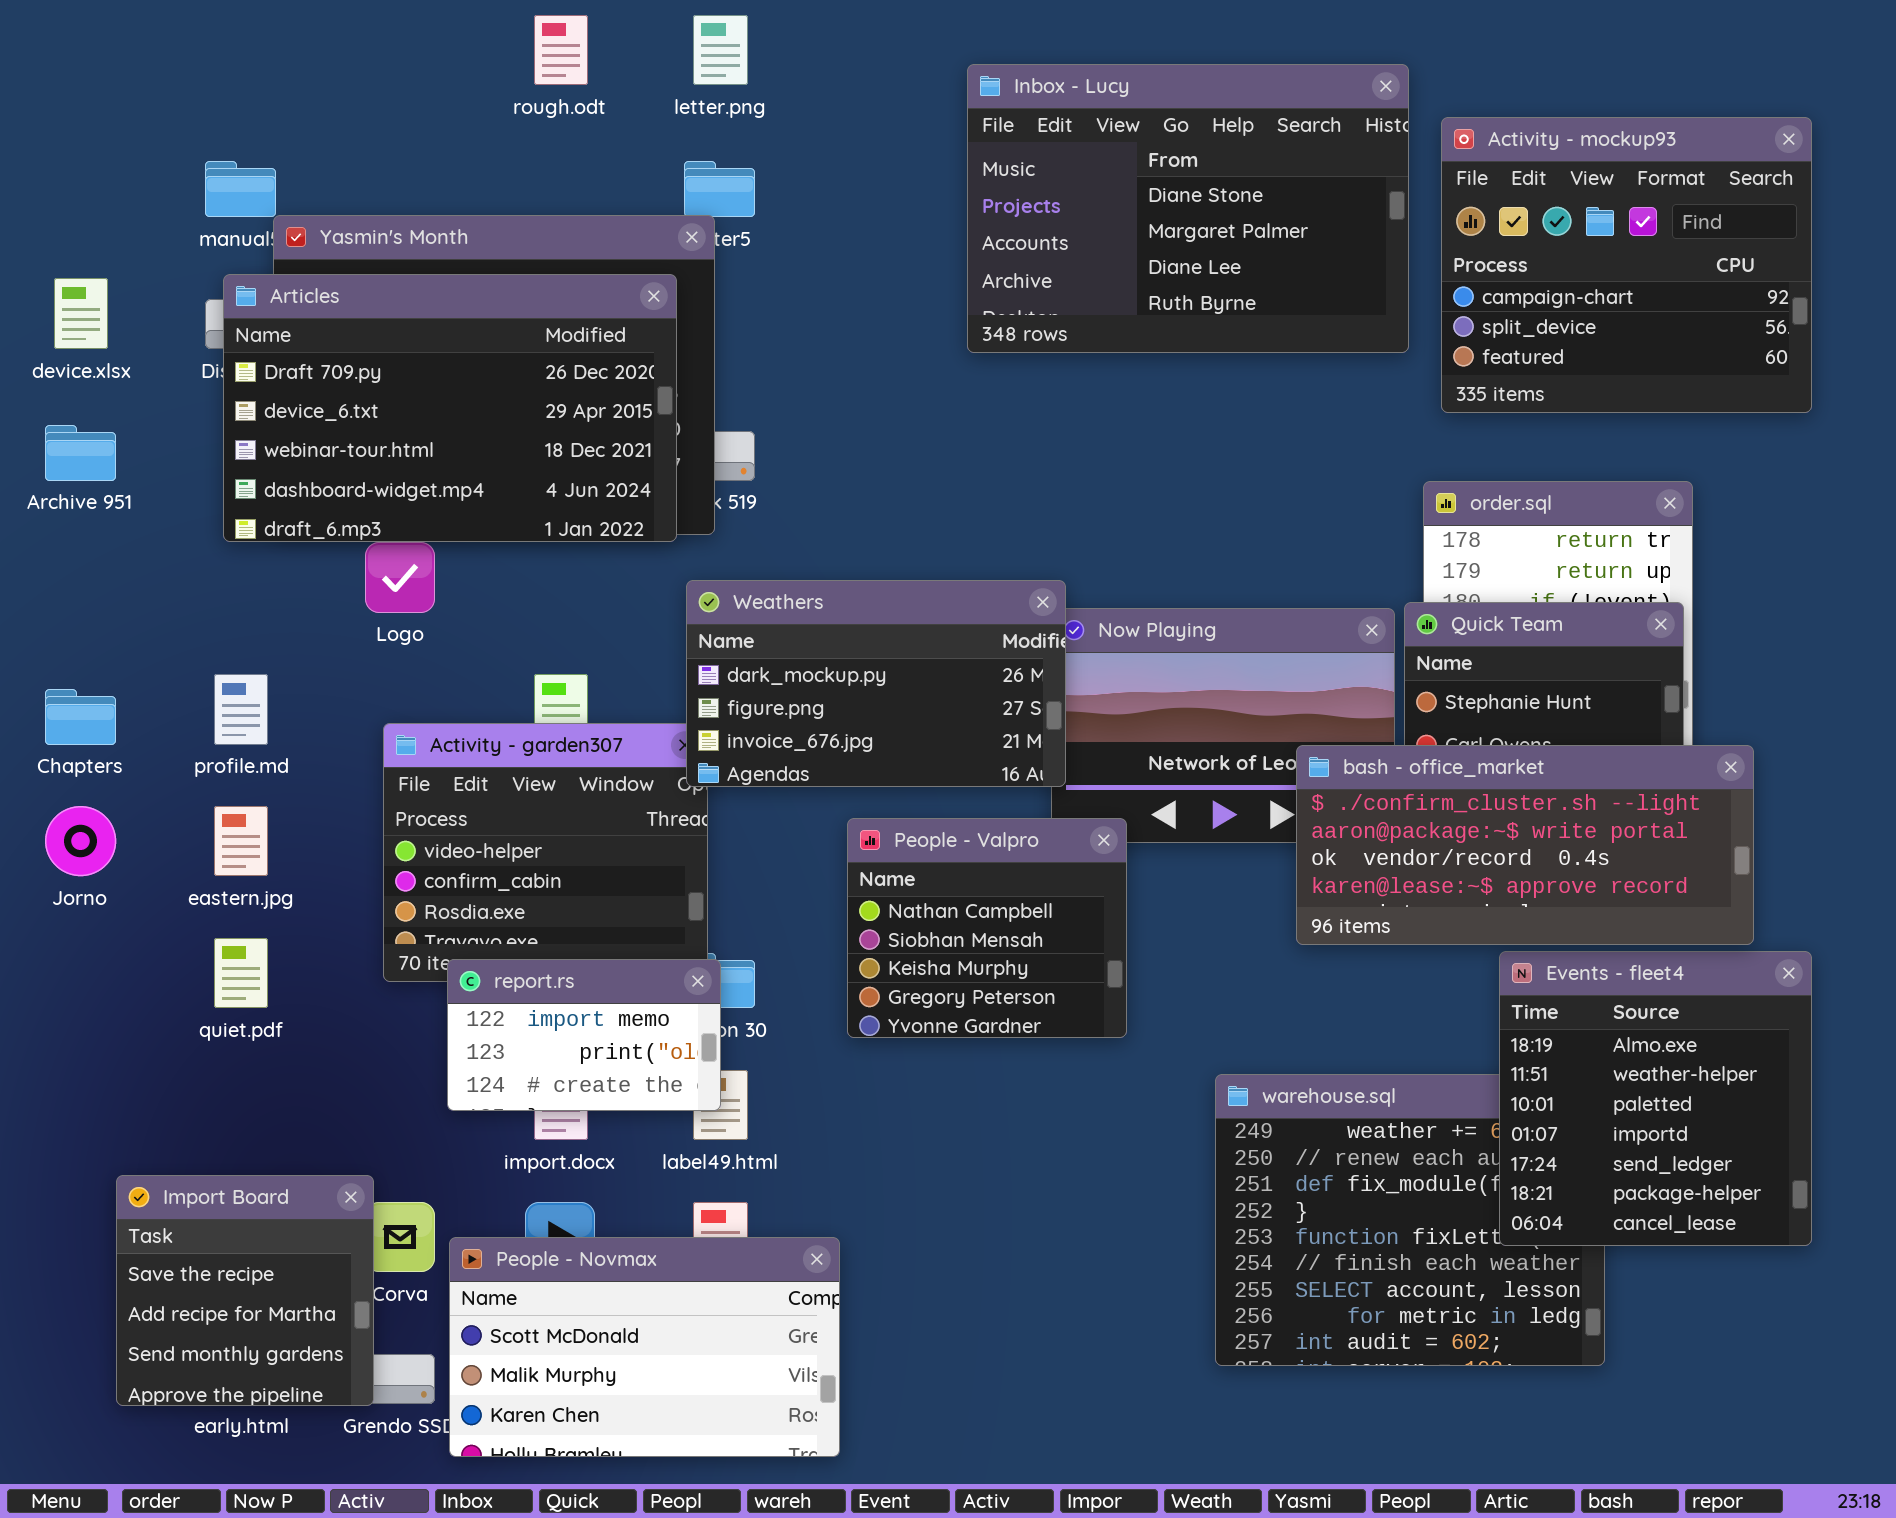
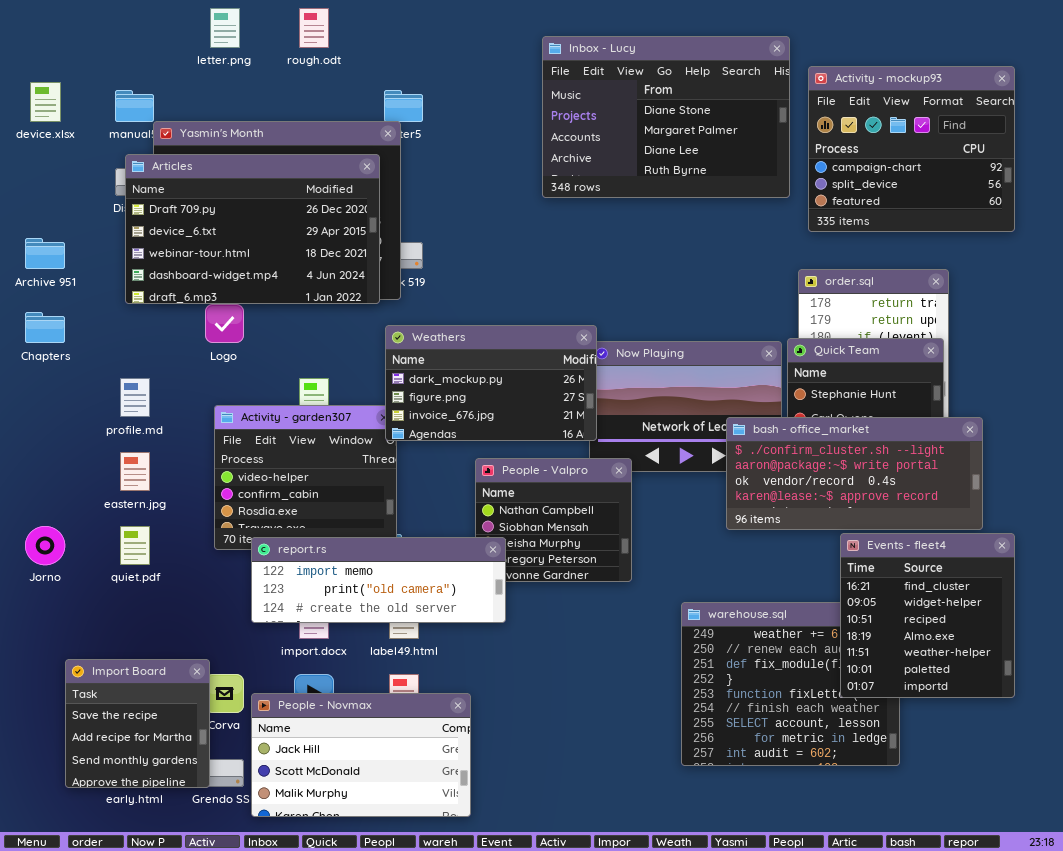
letter.png: [693,15,748,85] -> [210,8,240,48], moved
device.xlsx: [54,278,108,349] -> [30,82,61,122], moved
Chapters: [45,689,116,745] -> [25,312,65,343], moved
Jorno: [45,806,116,876] -> [25,526,65,565], moved
Events - fleet4: [1499,951,1812,1246] -> [840,533,1015,698], scrolled up 3 rows
report.rs: [447,959,721,1111] -> [251,537,506,623], resized
People - Novmax: [449,1237,840,1457] -> [251,693,471,817], scrolled up 1 row

